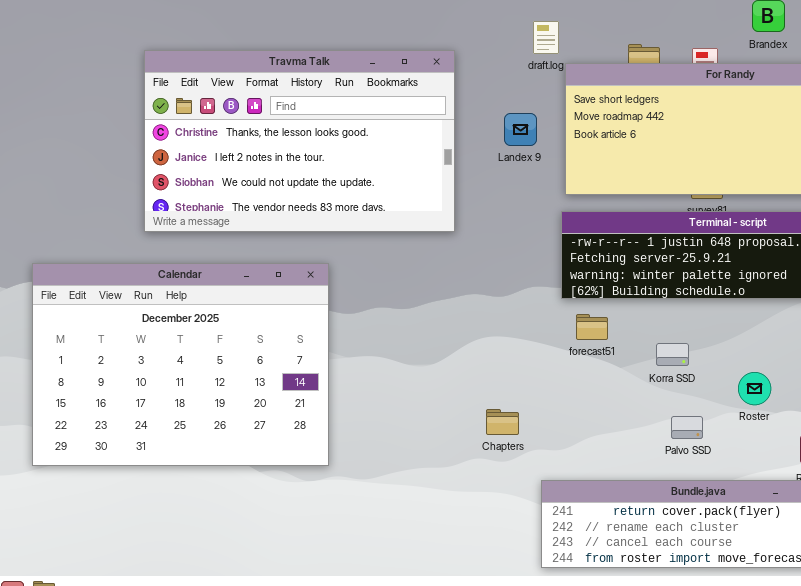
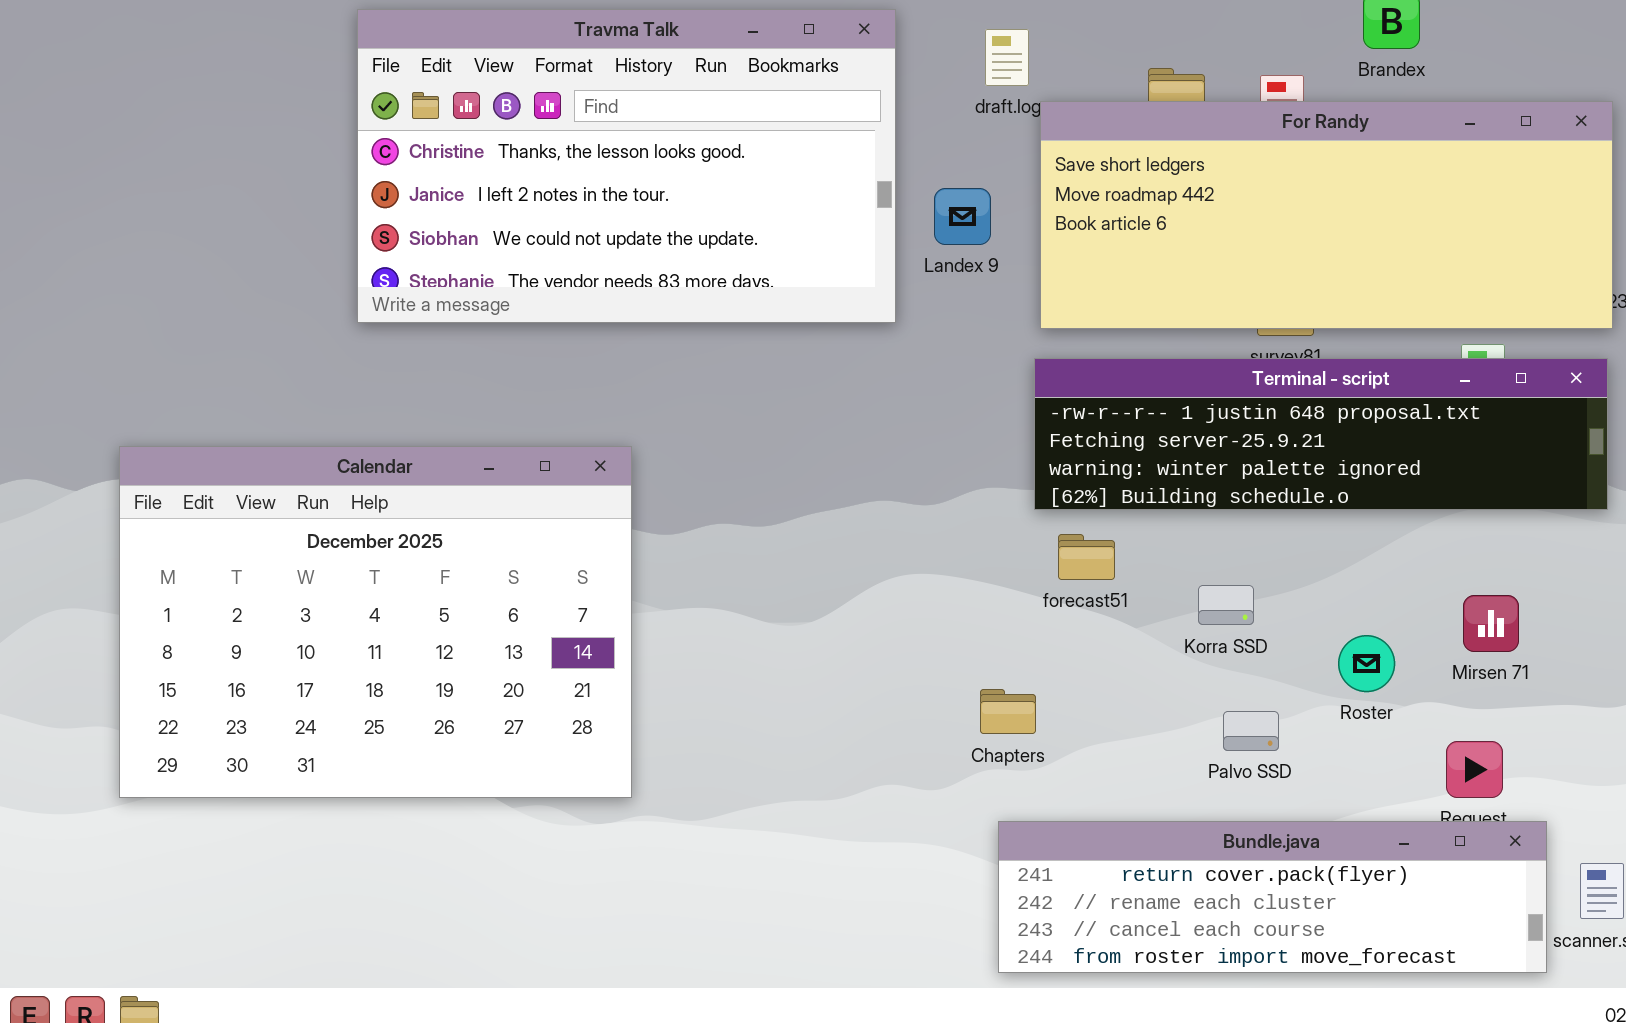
Travma Talk: [144,50,455,232] -> [357,9,896,323], moved
Chapters: [486,409,519,435] -> [980,689,1036,734], moved

